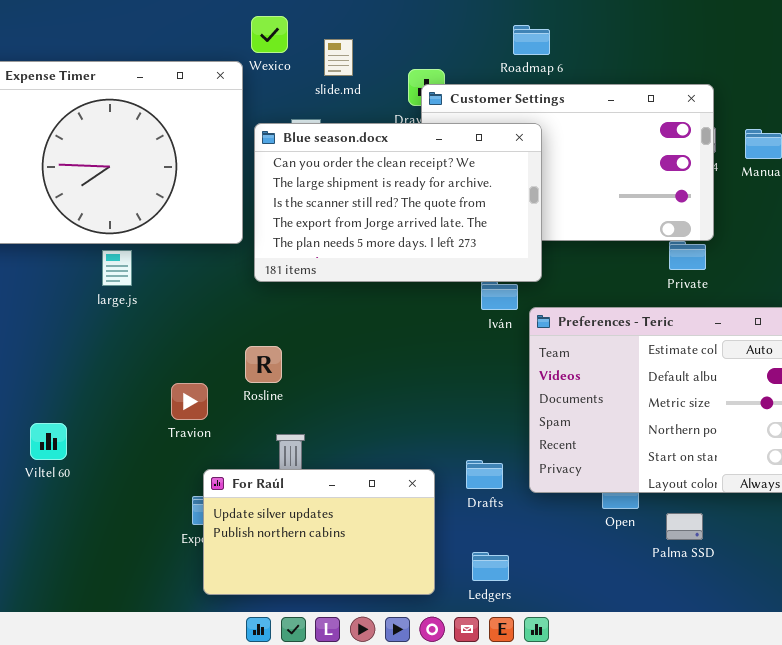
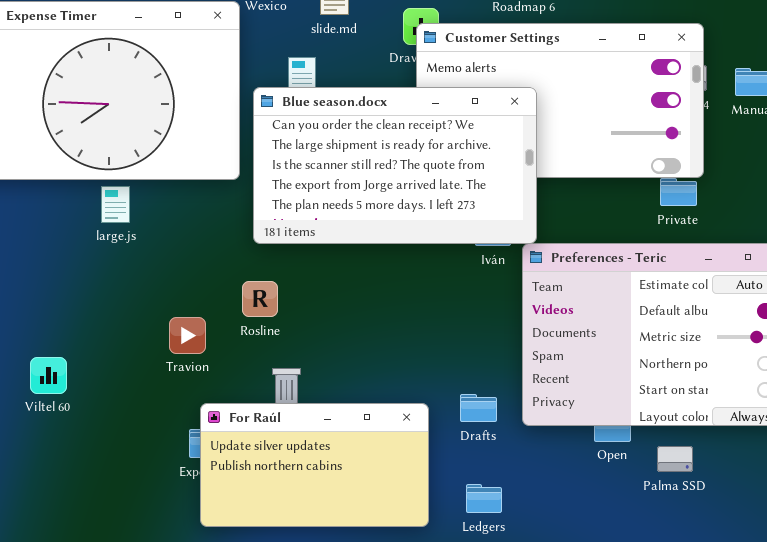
Blue season.docx: [254,123,542,282] -> [253,87,537,244], moved

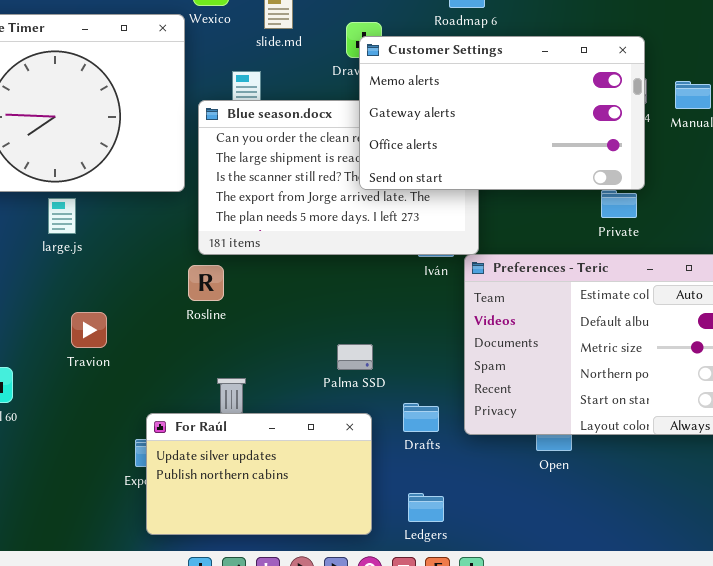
Customer Settings: [416,23,704,178] -> [359,36,645,190], raised
Rosline: [242,281,278,317] -> [188,265,224,301], moved
Travion: [169,317,206,354] -> [71,312,107,348], moved
Palma SSD: [657,446,693,472] -> [337,344,373,370], moved

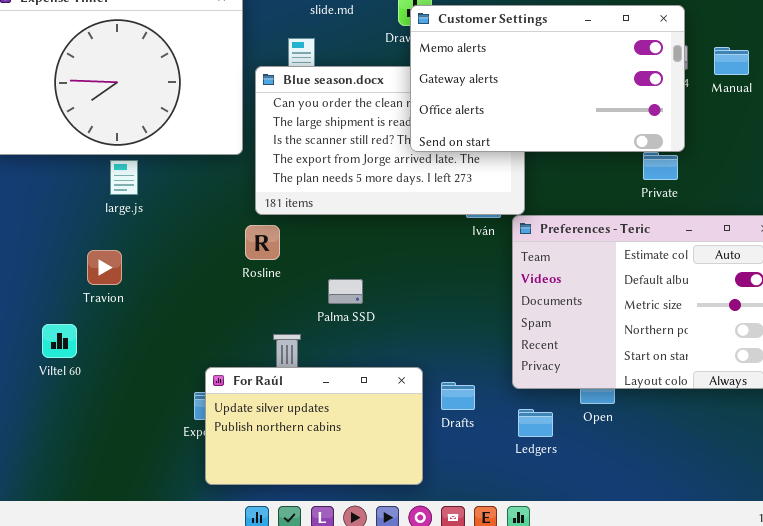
Travion: [71,312,107,348] -> [87,250,122,285], moved
Palma SSD: [337,344,373,370] -> [328,279,363,304], moved
Drafts: [403,403,439,432] -> [441,382,475,410], moved
Ledgers: [408,493,444,522] -> [518,409,553,437], moved

